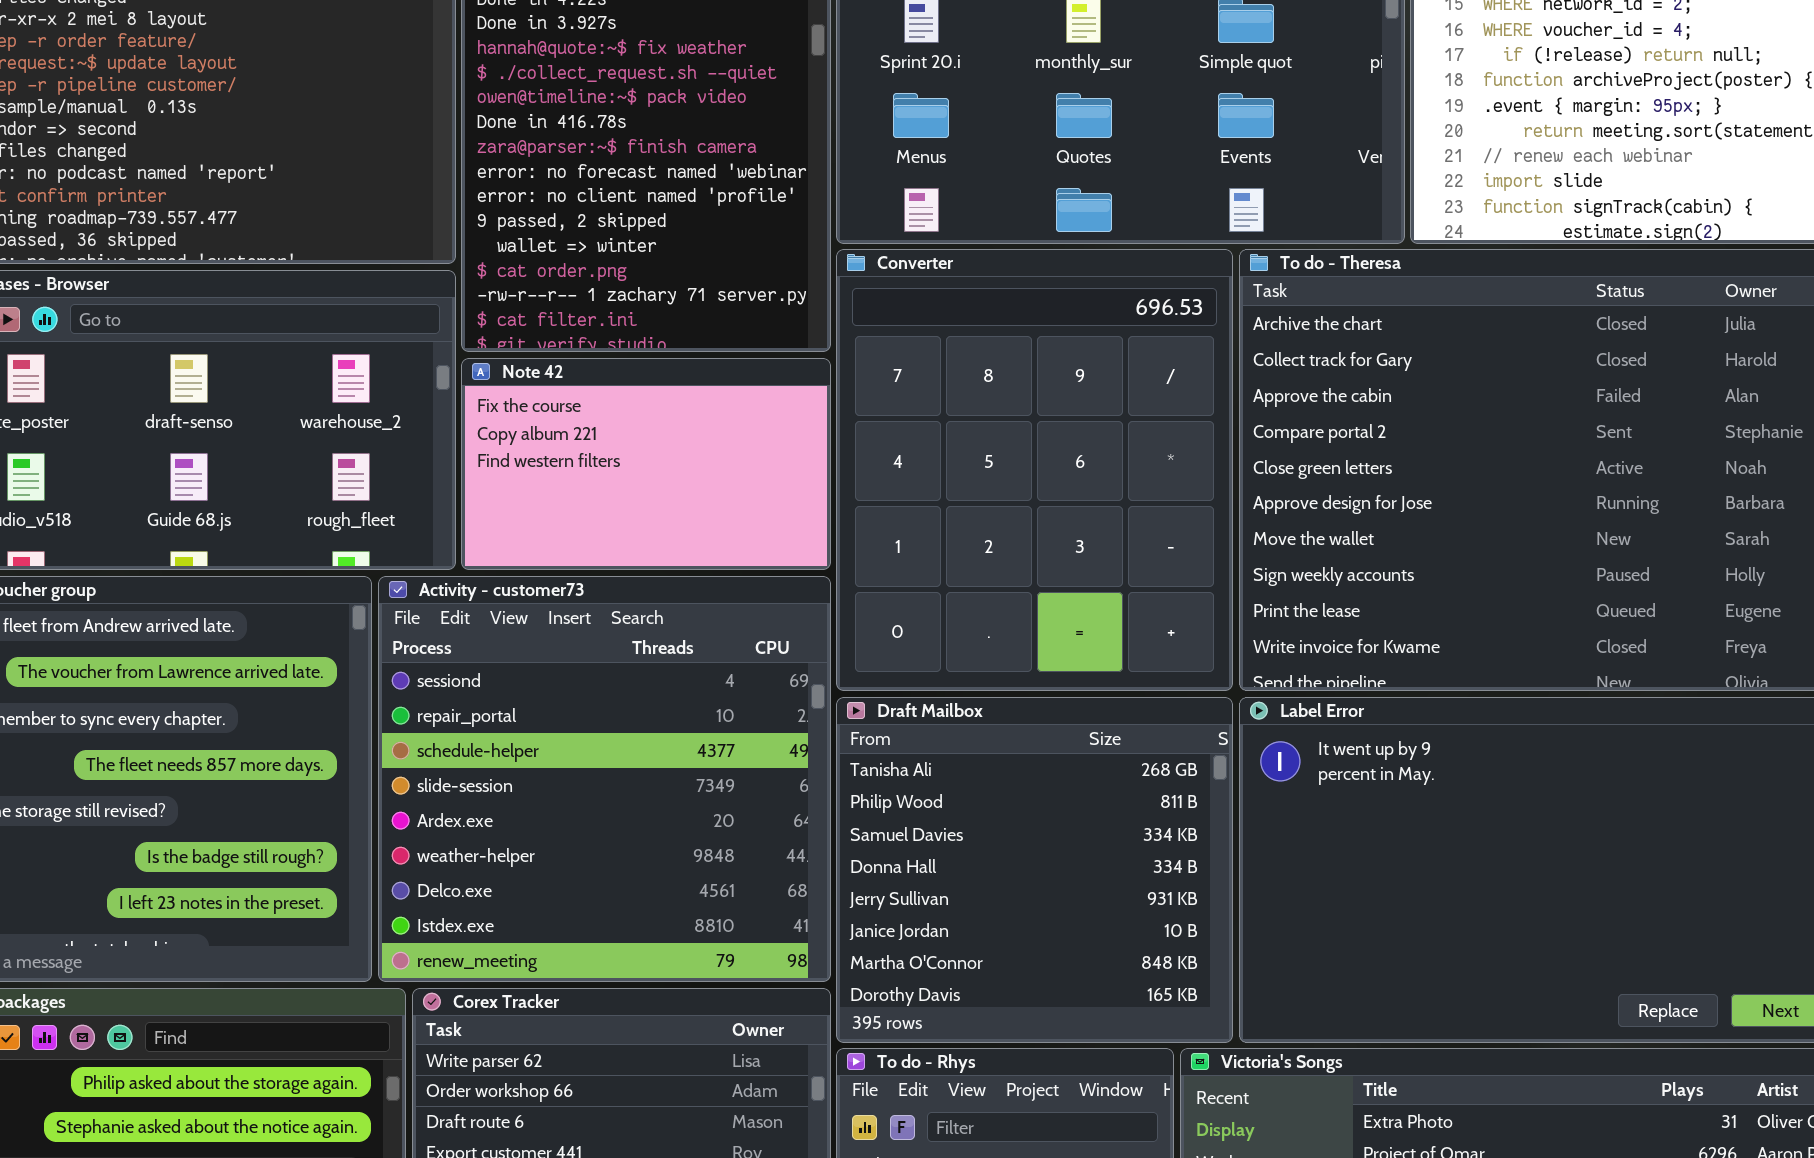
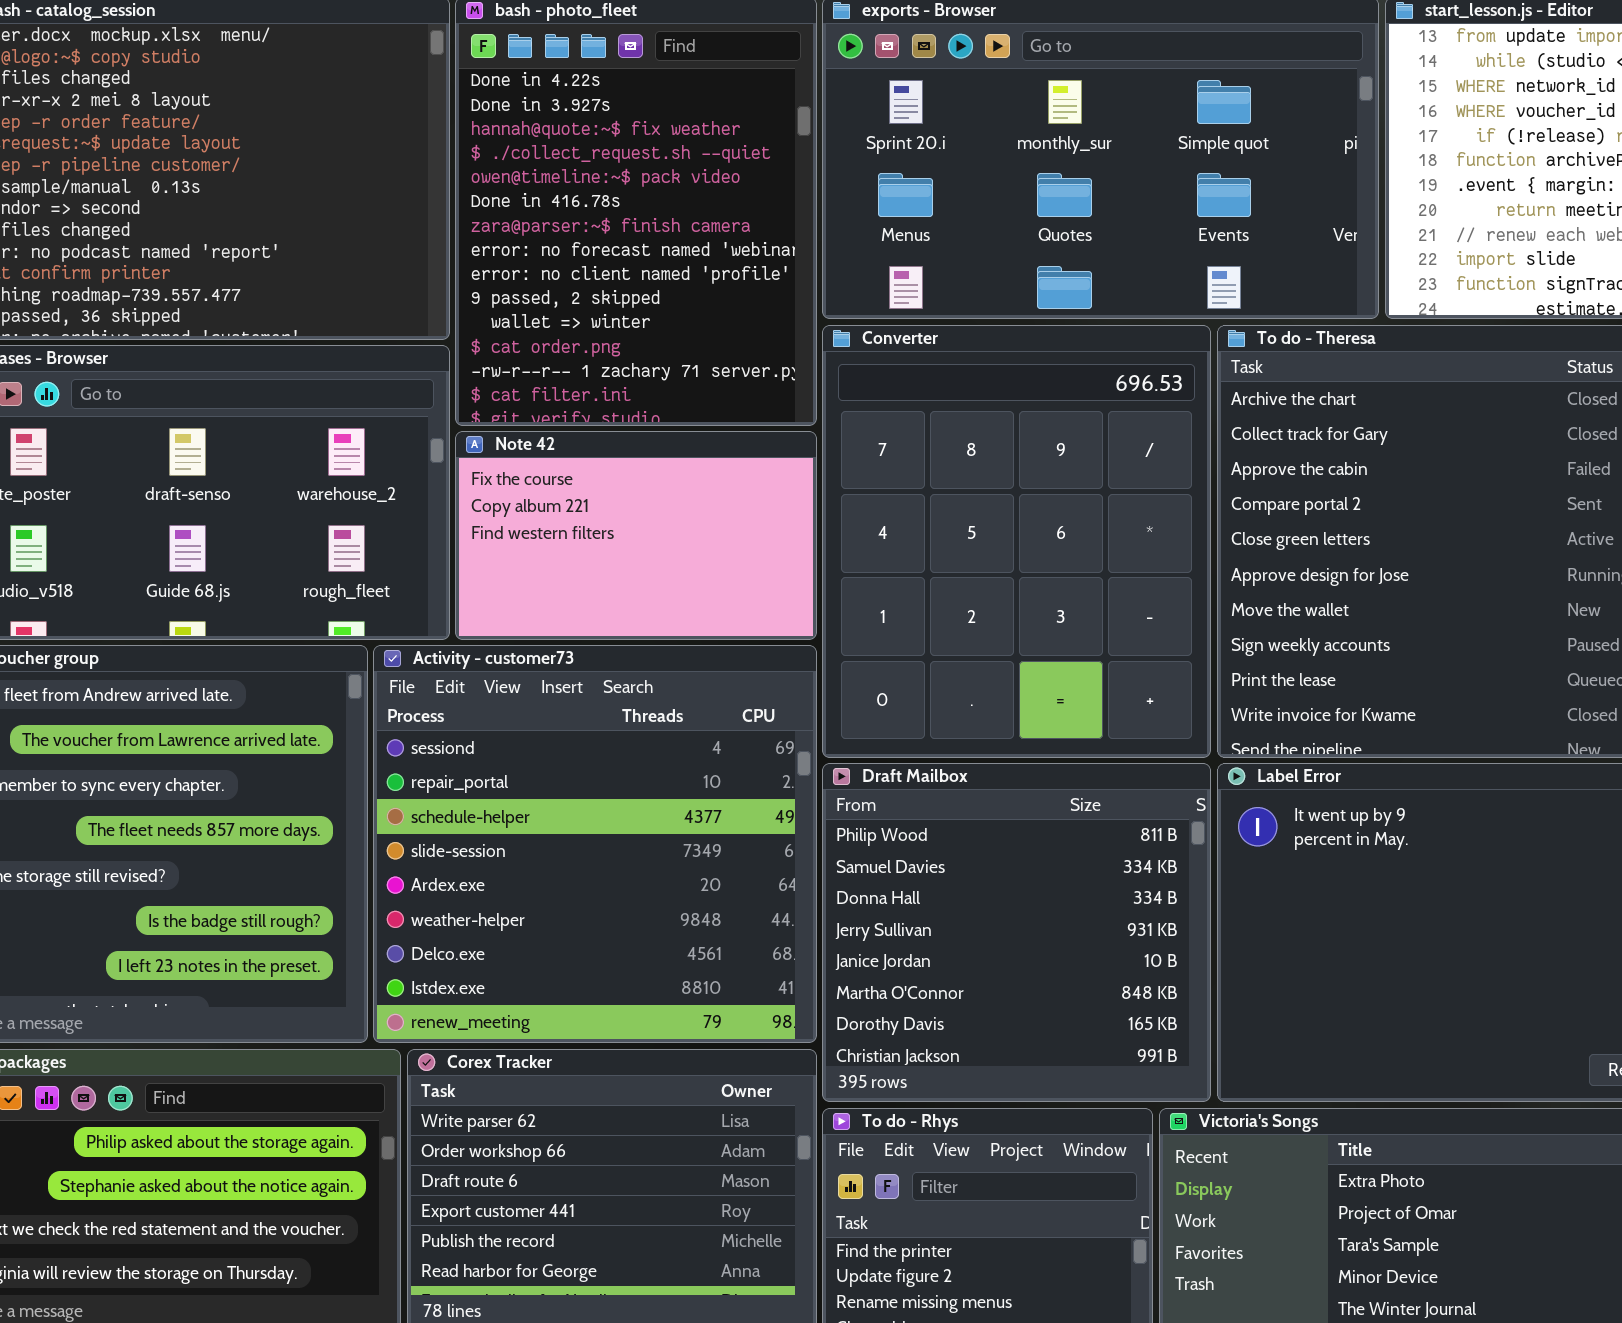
Draft Mailbox: [836,697,1233,1043] -> [822,763,1211,1102], scrolled down 1 row

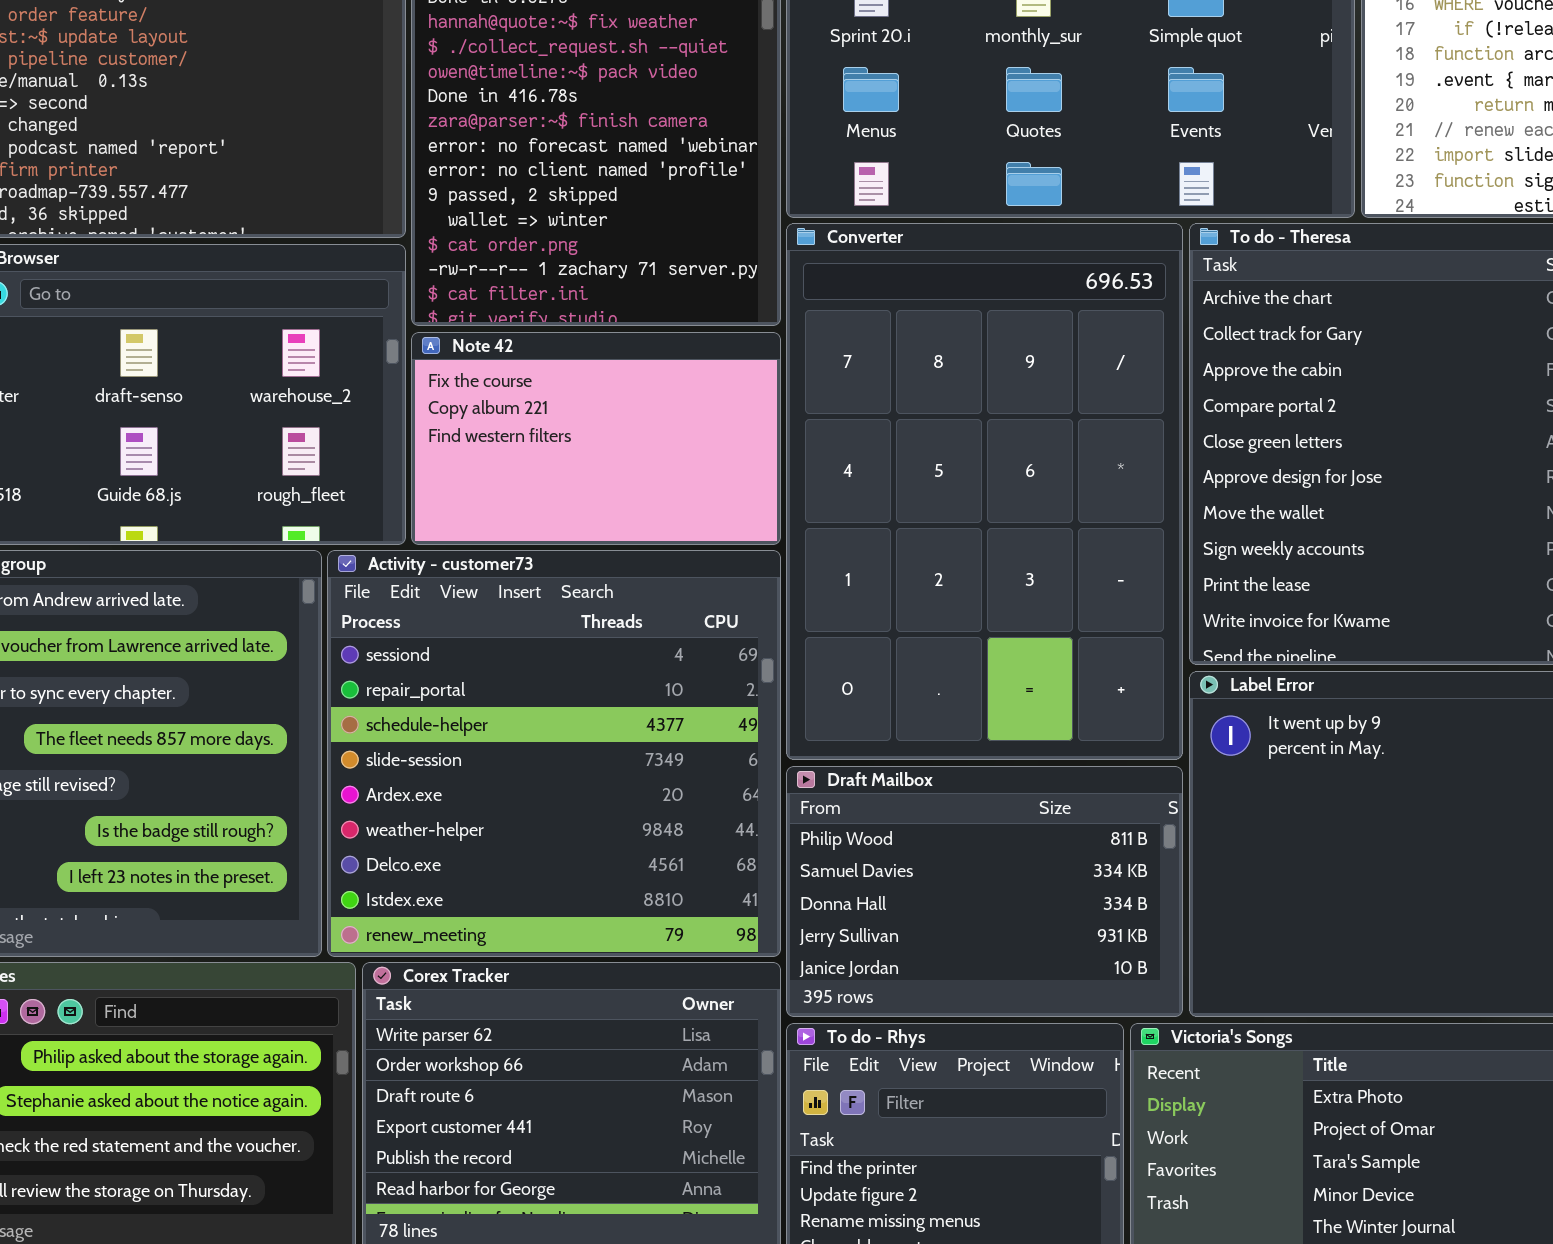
Converter: [822,325,1211,758] -> [786,223,1183,760], resized
Draft Mailbox: [822,763,1211,1102] -> [786,766,1183,1017], resized

